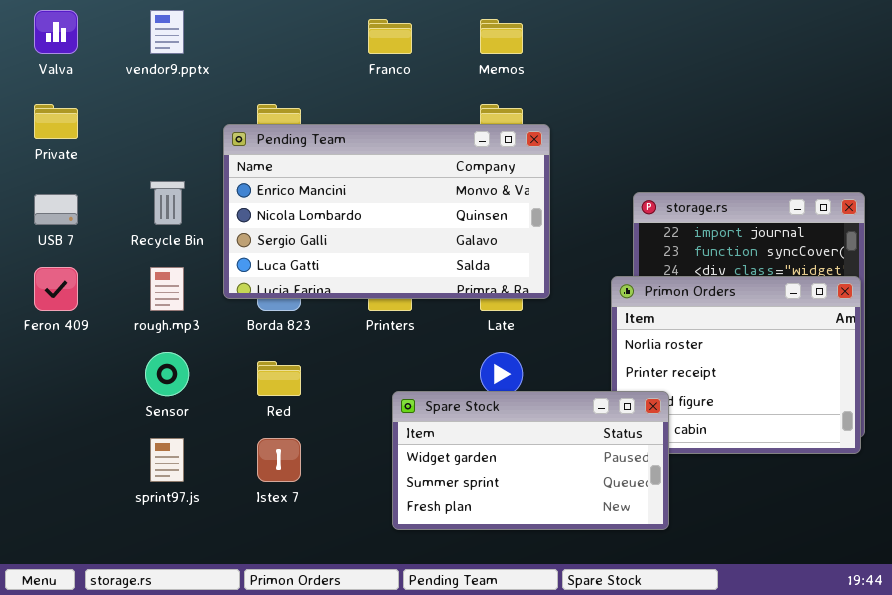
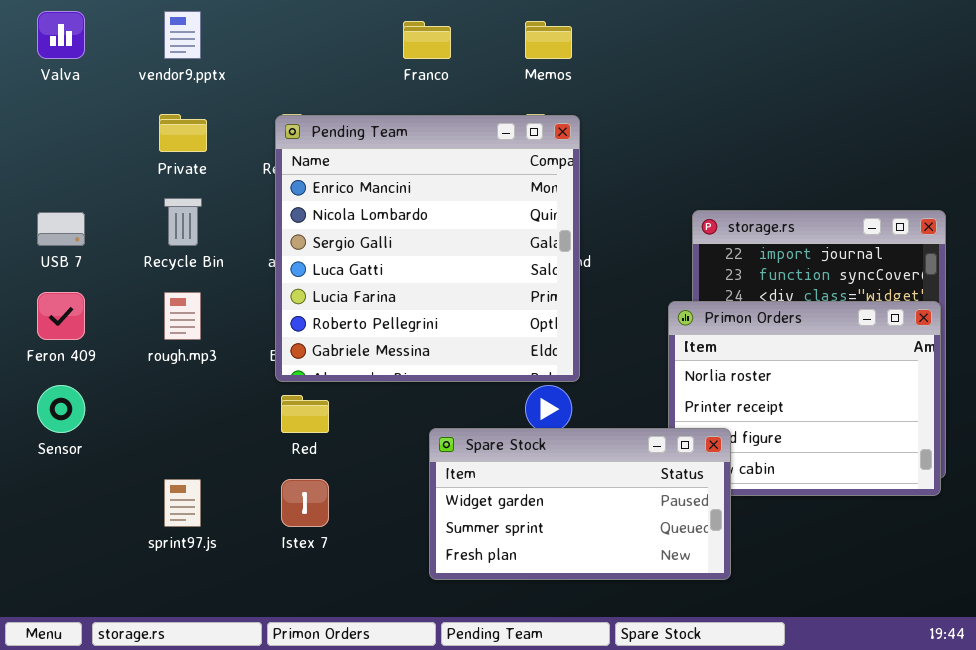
Private: [34,104,78,139] -> [159,114,207,152], moved
Pending Team: [223,124,550,299] -> [275,115,580,382], moved, resized
Sensor: [145,352,189,396] -> [37,385,85,433], moved

